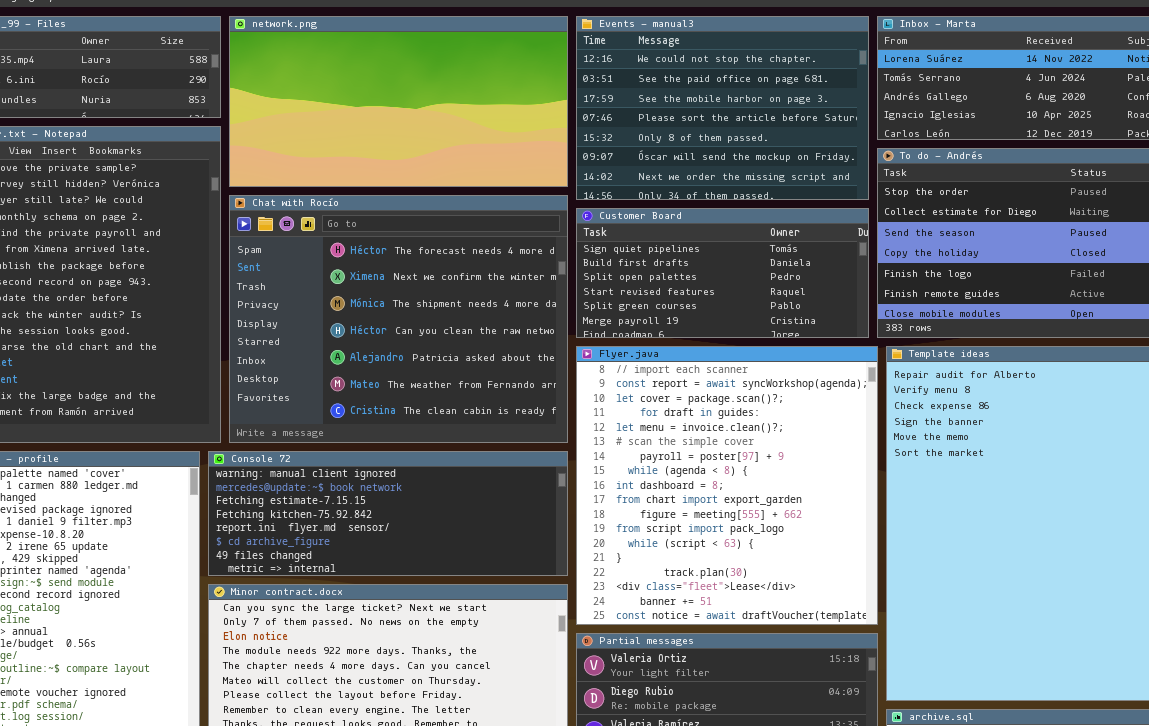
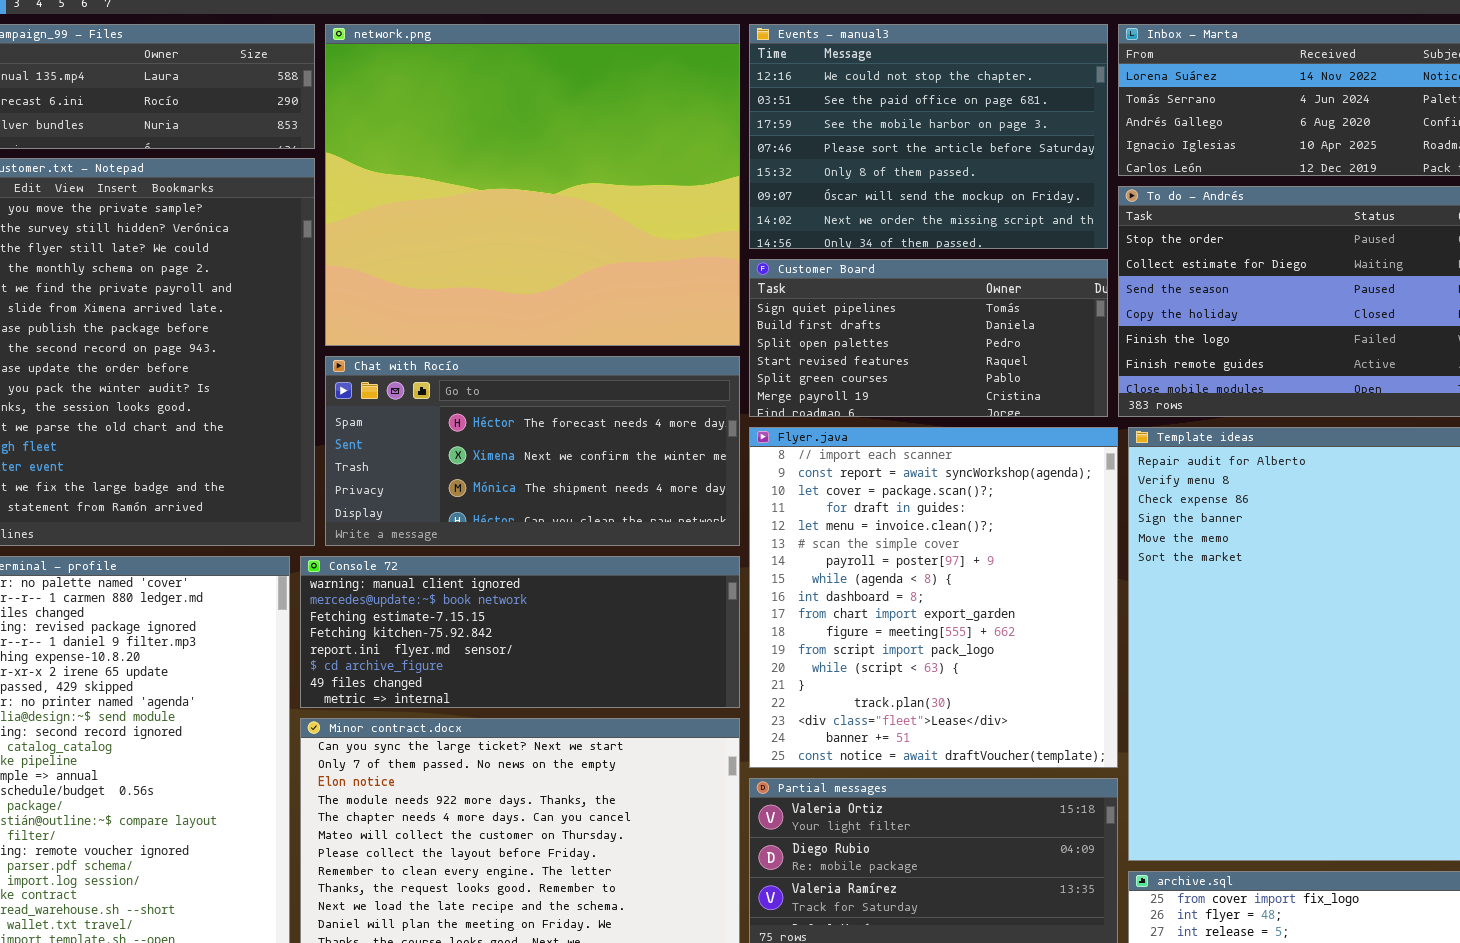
network.png: [229,16,568,187] -> [325,24,740,346], resized
Chat with Rocío: [229,195,568,443] -> [325,356,740,546], resized

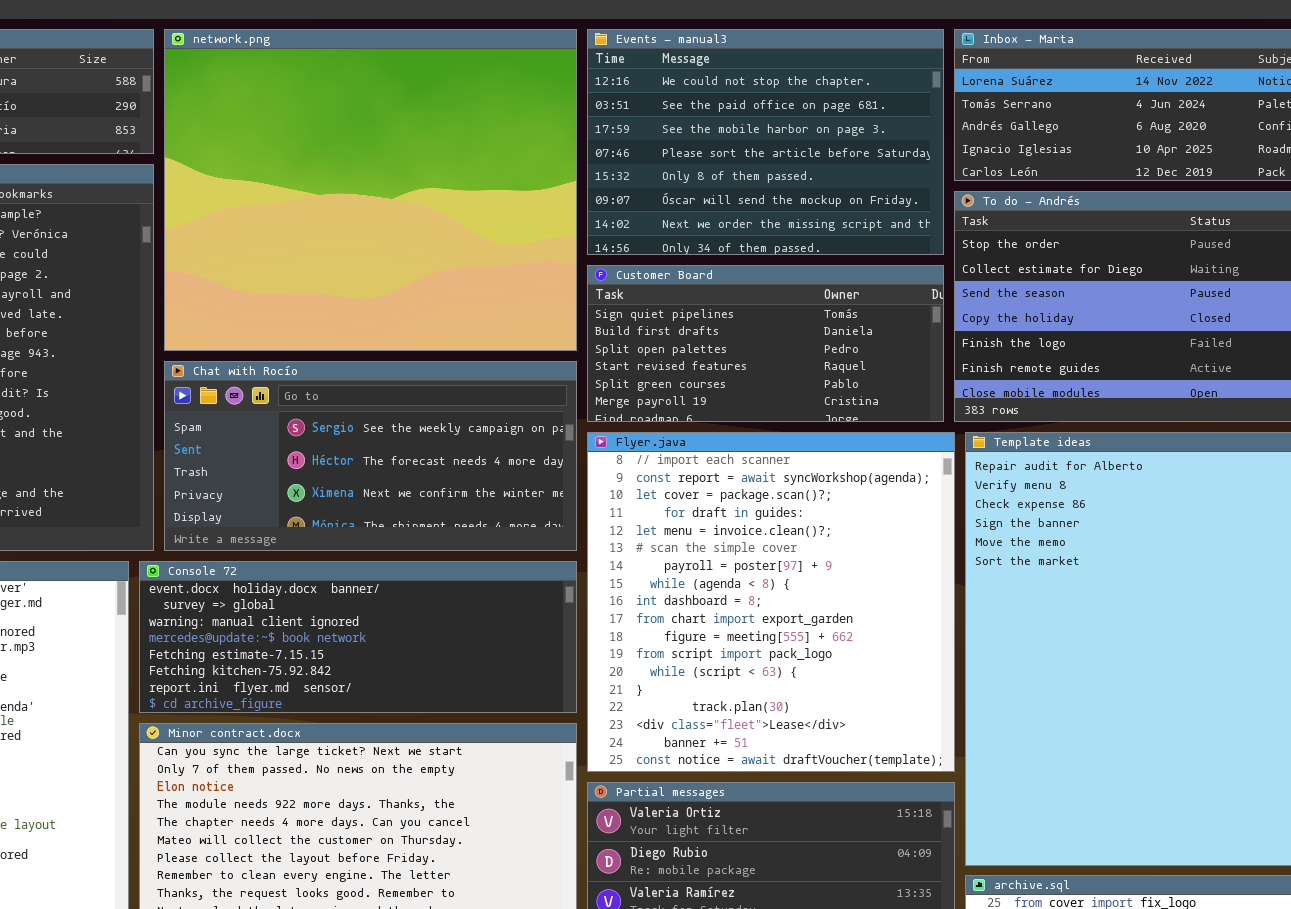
Chat with Rocío: [325,356,740,546] -> [164,361,577,551], scrolled up 1 row
Console 72: [300,556,740,708] -> [139,561,577,713], scrolled up 2 rows

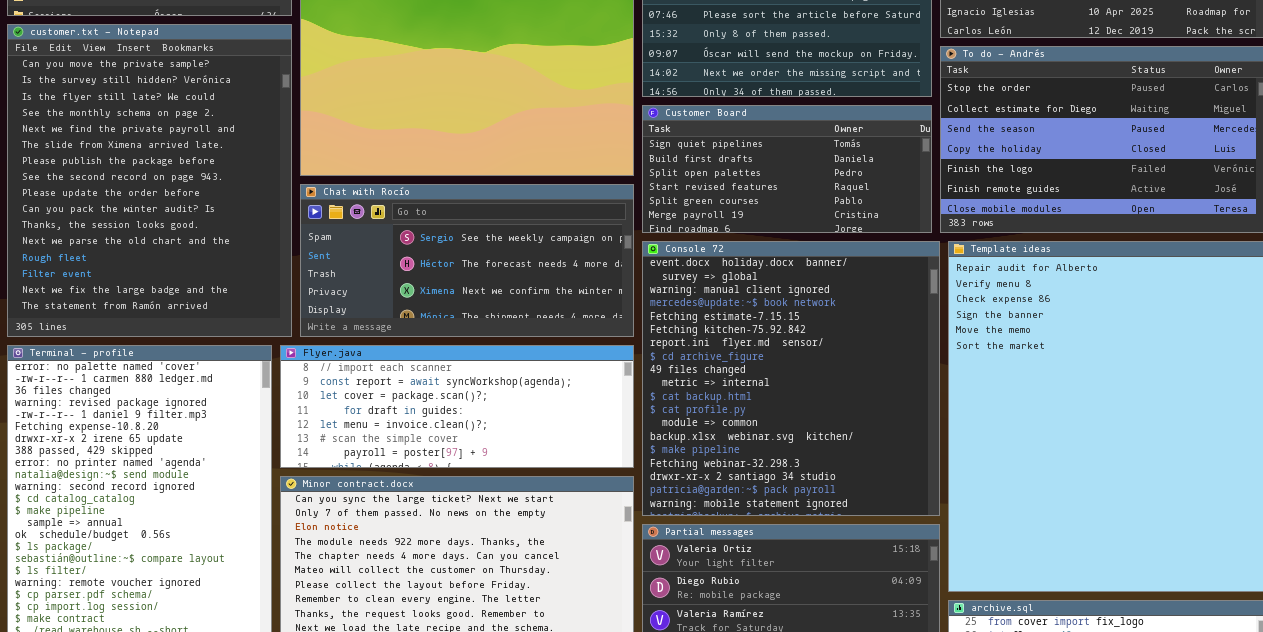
Flyer.java: [587,432,955,772] -> [280,345,634,468], moved, resized
Console 72: [139,561,577,713] -> [642,241,940,516], moved, resized

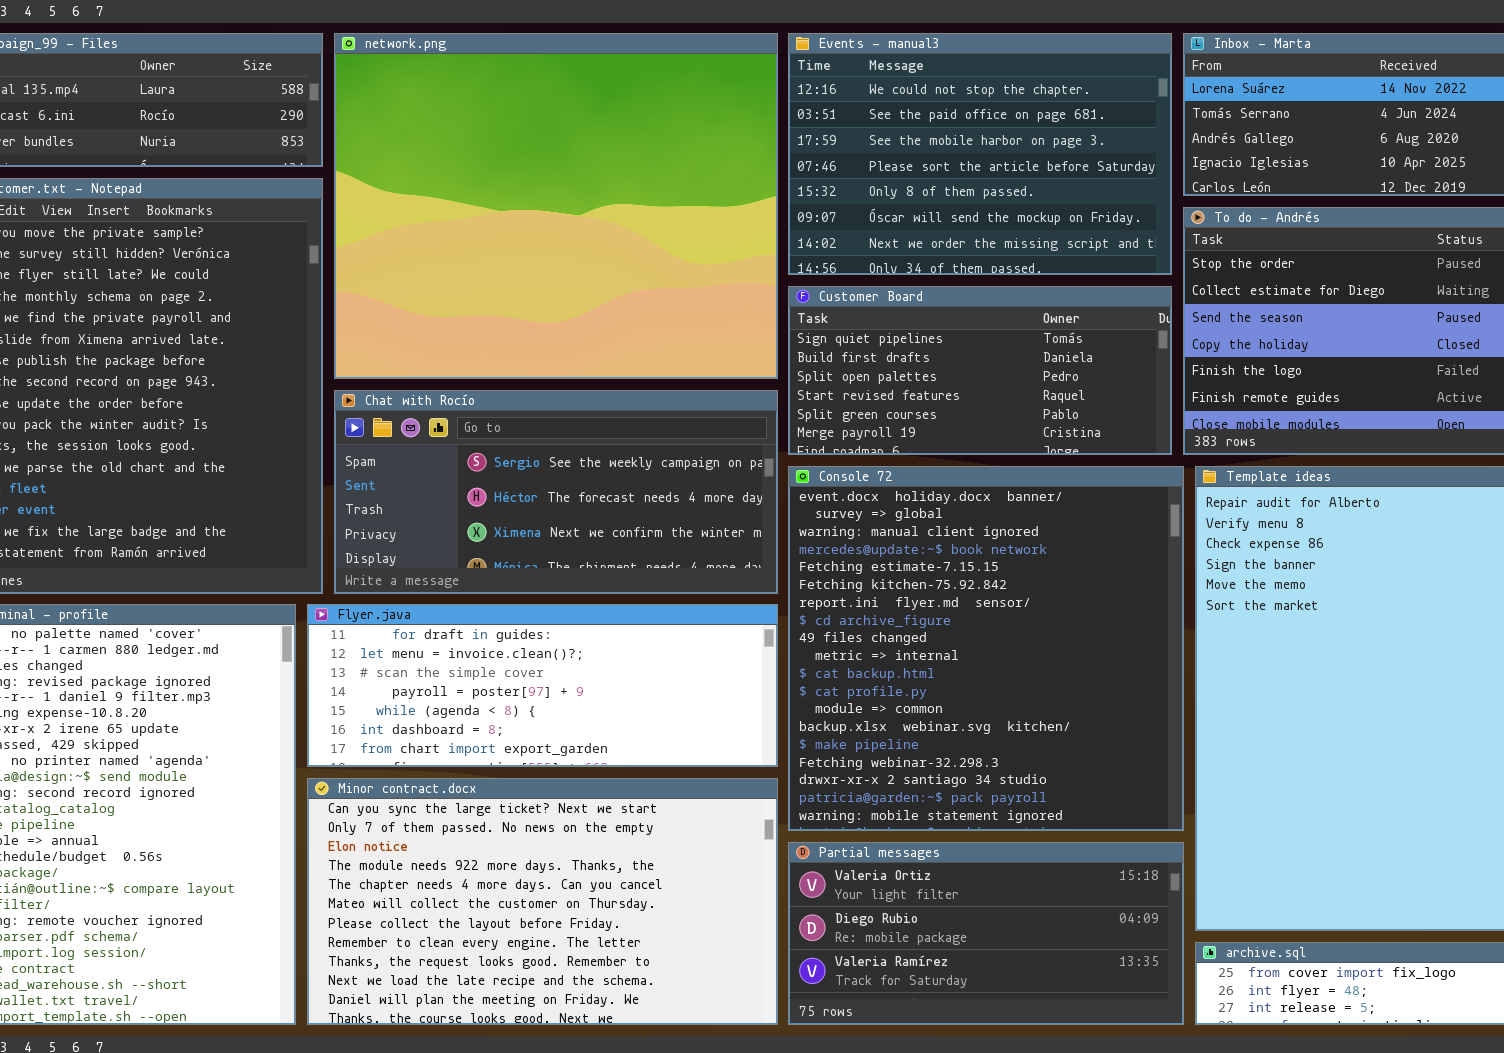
Flyer.java: [280,345,634,468] -> [307,604,778,767], scrolled down 3 rows

